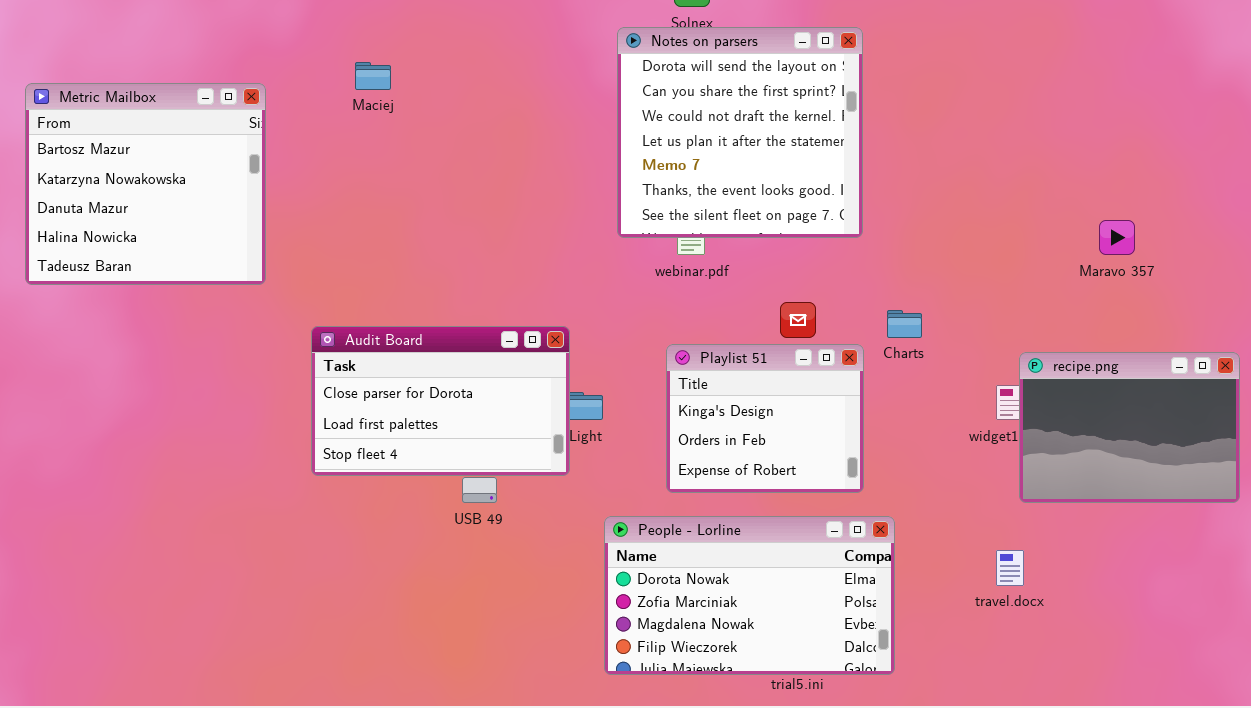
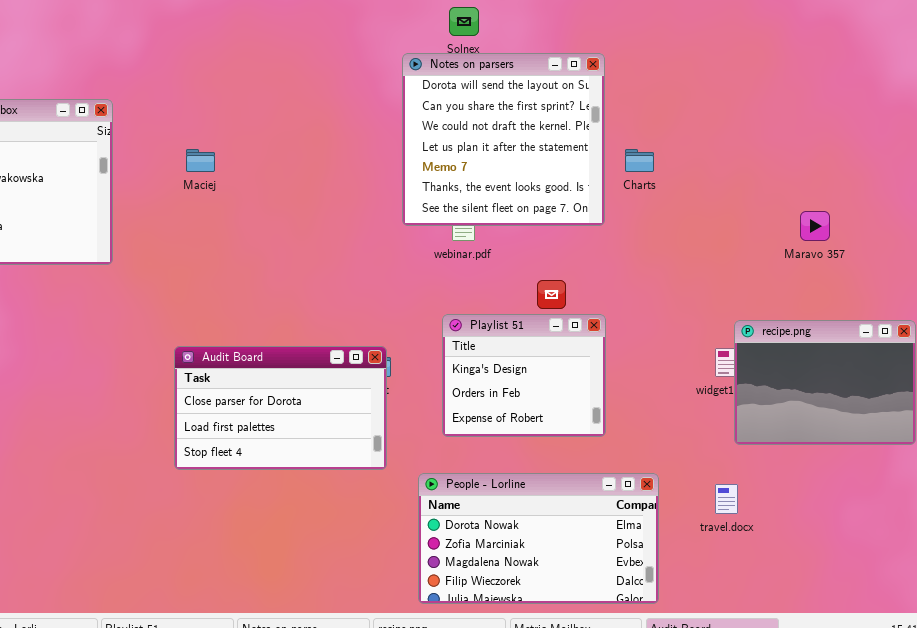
Maciej: [355,62,391,90] -> [186,149,215,172], moved
Charts: [887,310,922,338] -> [625,149,654,172], moved
Audit Board: [311,326,570,476] -> [174,346,387,470], moved
People - Lorline: [604,516,895,675] -> [418,473,659,604], moved

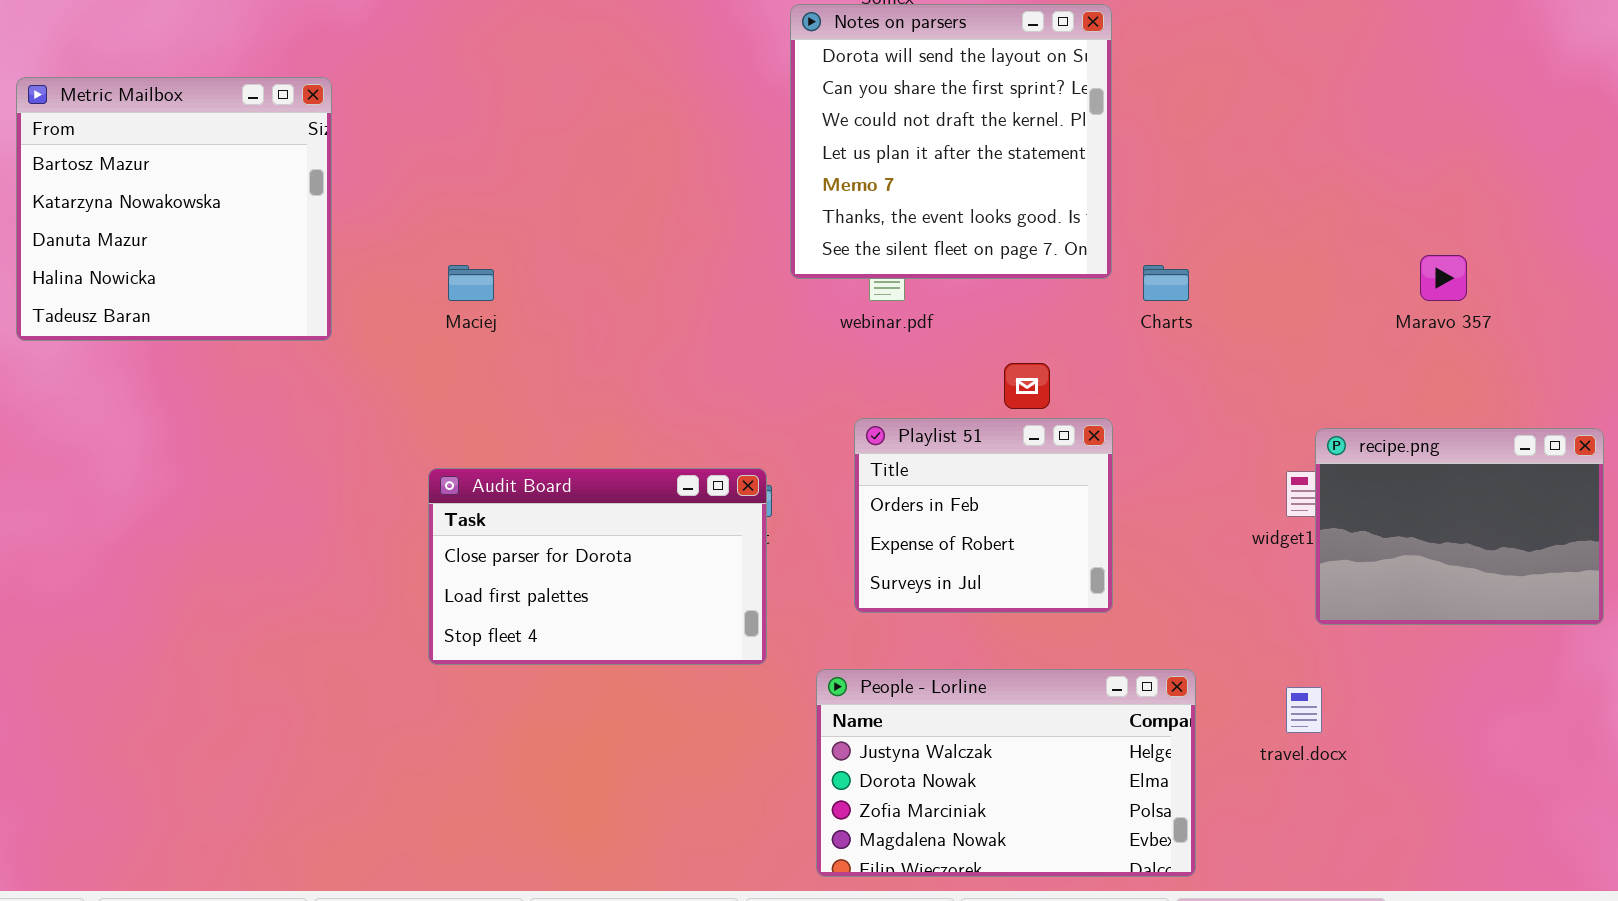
Maciej: [186,149,215,172] -> [448,265,494,301], moved
Charts: [625,149,654,172] -> [1143,265,1189,301], moved
Playlist 51: [442,314,606,437] -> [854,418,1113,613], scrolled down 1 row
People - Lorline: [418,473,659,604] -> [816,669,1196,877], scrolled up 1 row

